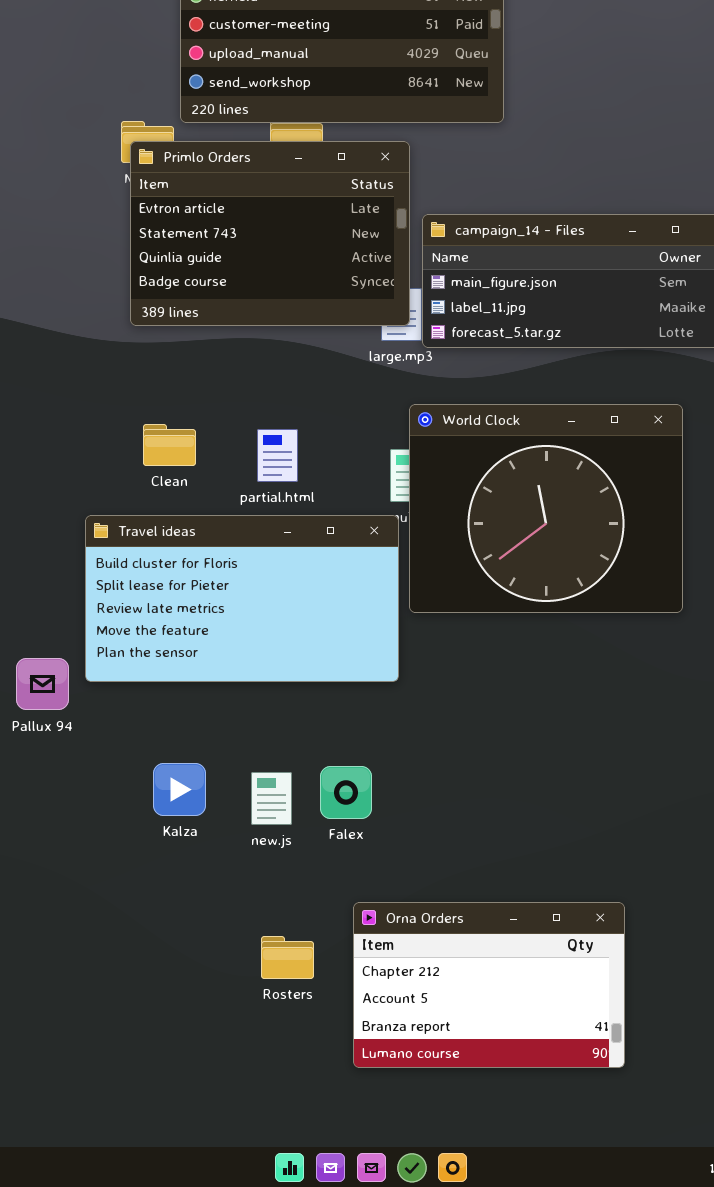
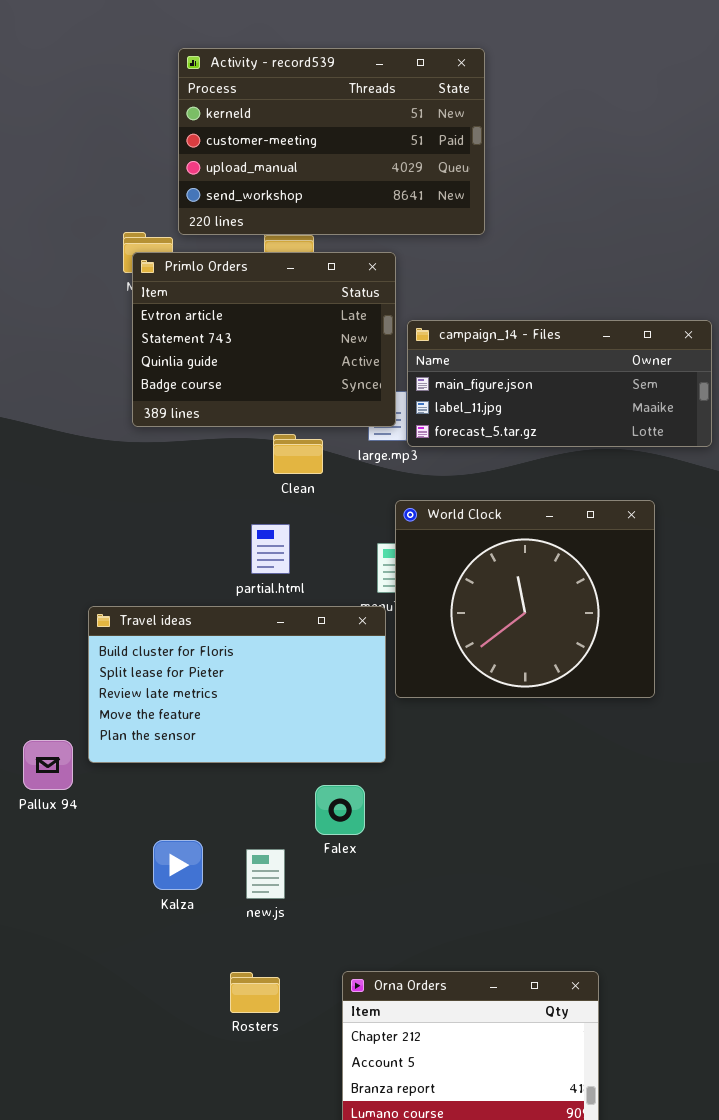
Clean: [143,424,196,466] -> [273,434,323,474], moved
Falex: [320,766,372,819] -> [315,785,365,835], moved
Rosters: [261,936,314,979] -> [230,972,280,1013], moved

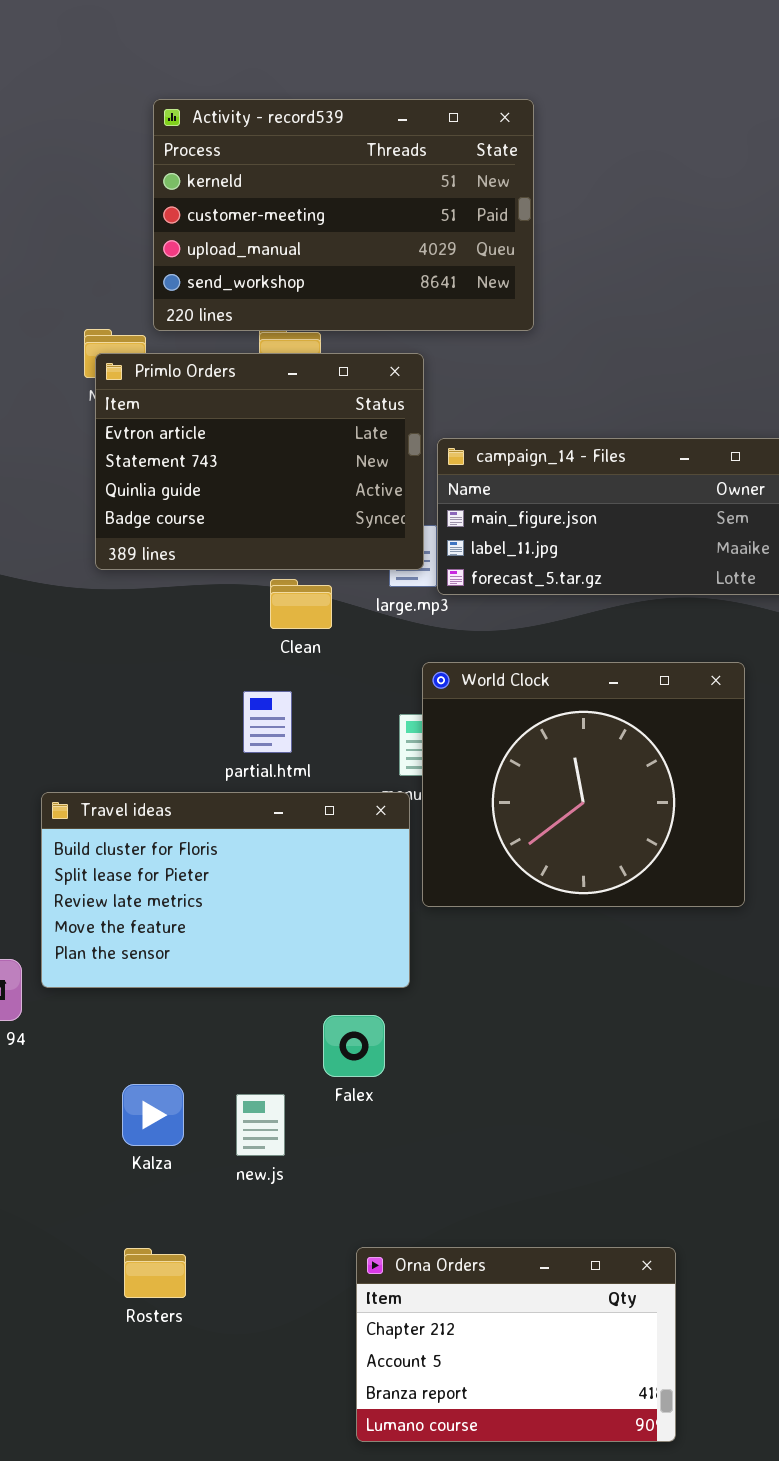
Rosters: [230,972,280,1013] -> [124,1248,186,1298], moved

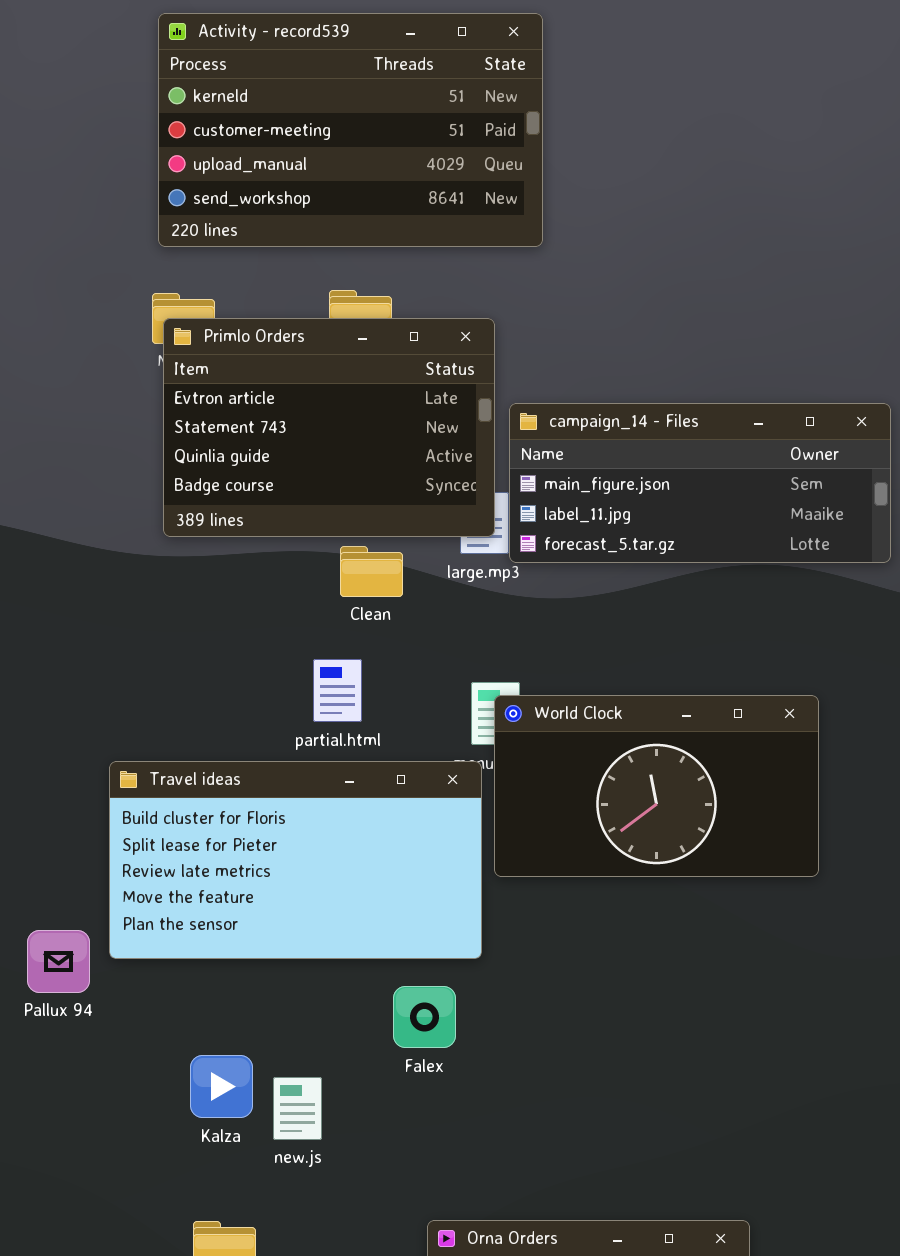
Activity - record539: [153,99,534,331] -> [158,13,543,247], moved
World Clock: [422,662,745,907] -> [494,695,819,877], resized
new.js: [236,1094,285,1156] -> [273,1077,322,1140], moved

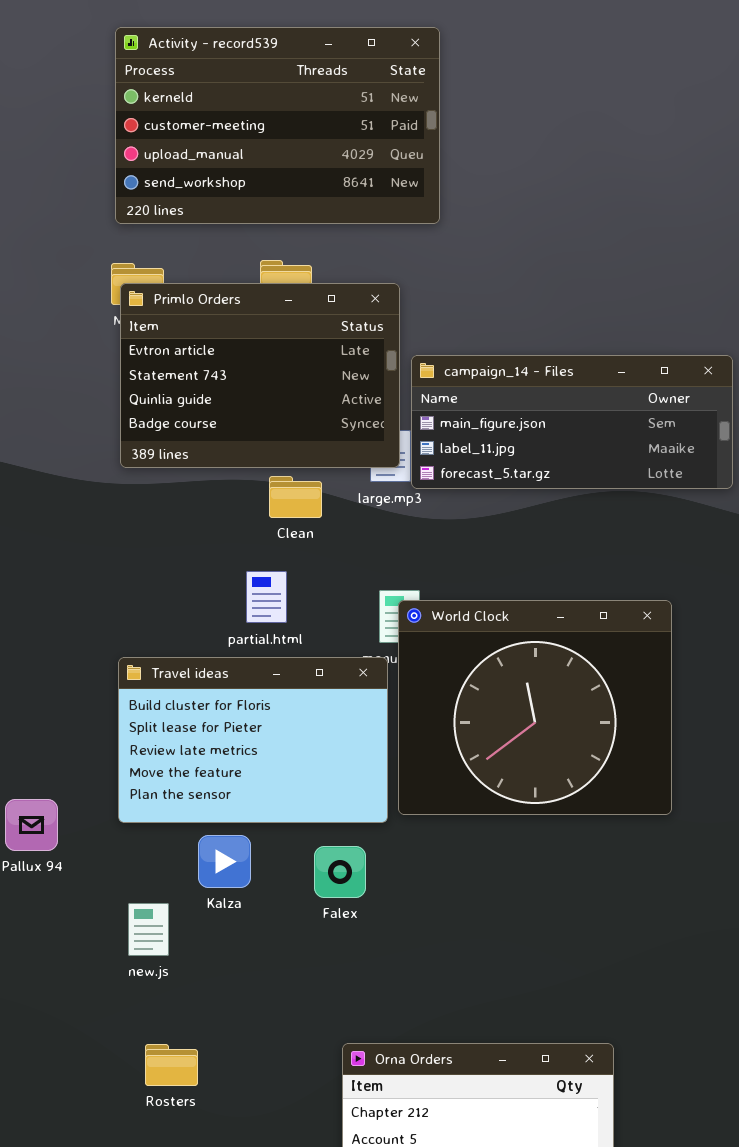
World Clock: [494,695,819,877] -> [398,600,672,815], resized
Travel ideas: [109,761,482,959] -> [118,657,388,823], resized
Kalza: [190,1055,253,1118] -> [198,835,251,888], moved
new.js: [273,1077,322,1140] -> [128,903,169,956], moved

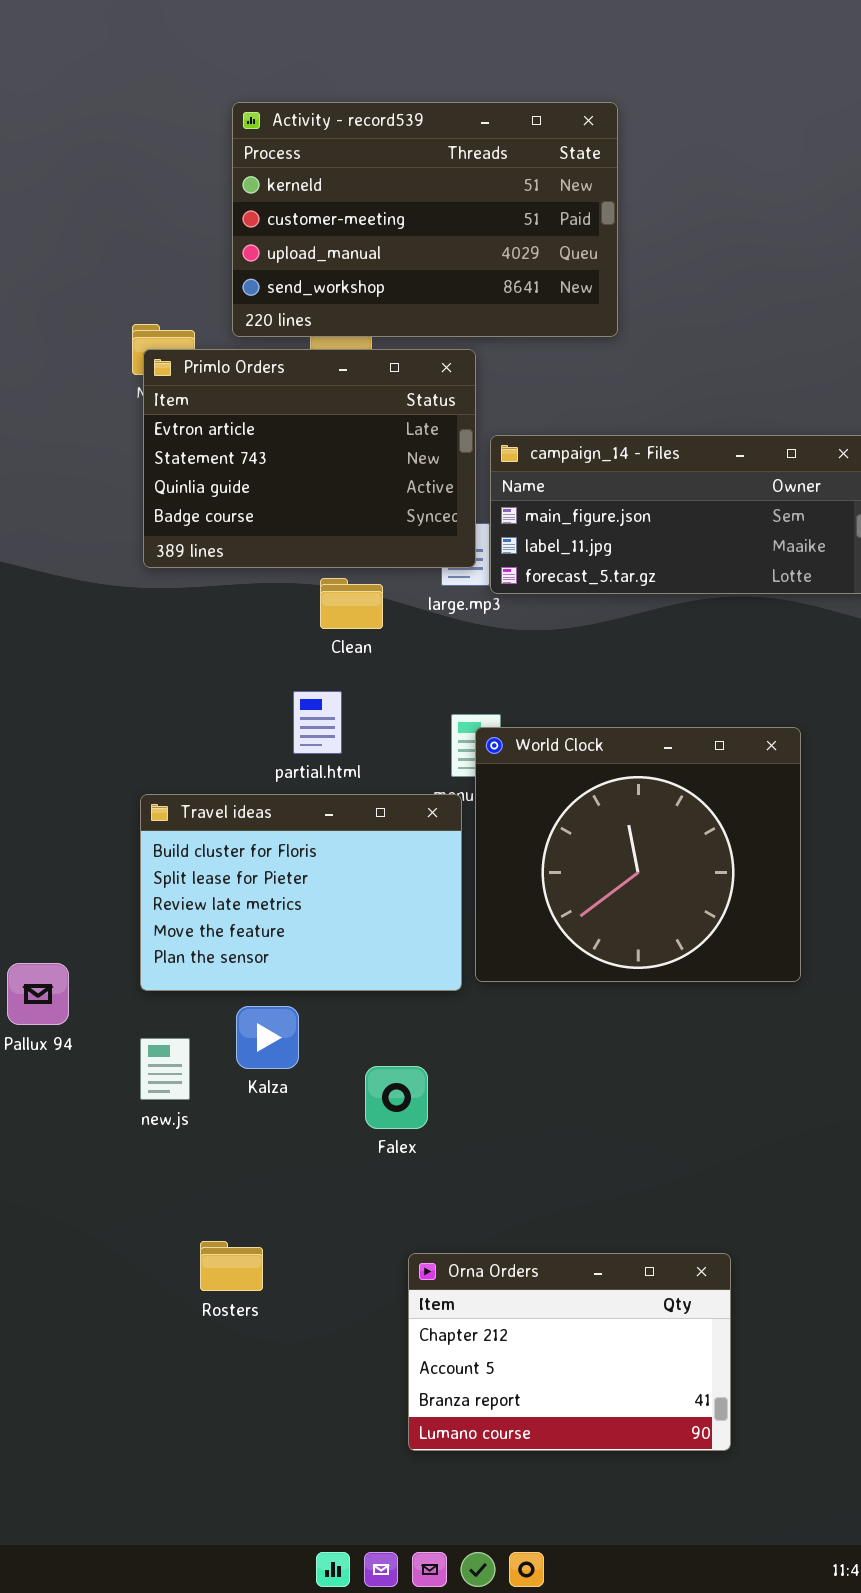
Activity - record539: [115,27,440,224] -> [232,102,618,337], moved
Falex: [314,846,366,898] -> [365,1066,428,1129], moved
new.js: [128,903,169,956] -> [140,1038,190,1100], moved
Rosters: [145,1044,198,1086] -> [200,1241,263,1291], moved

